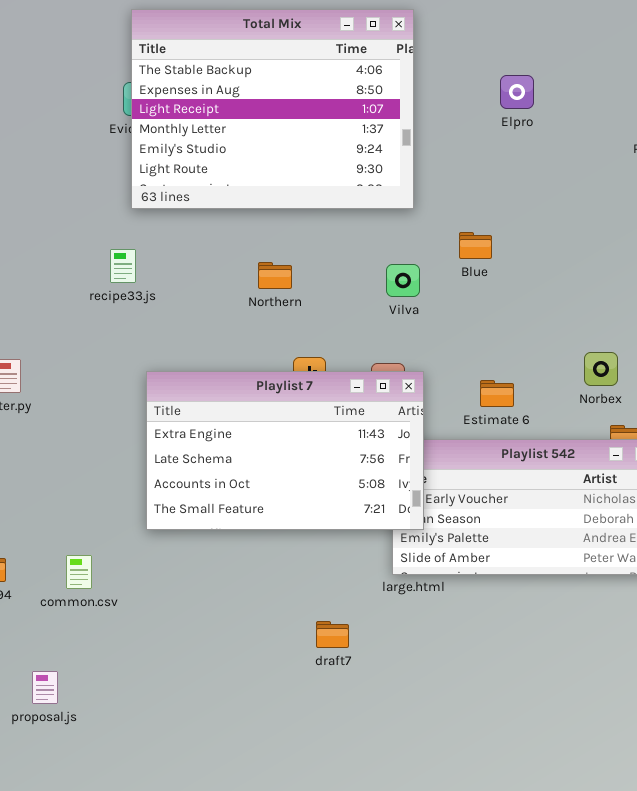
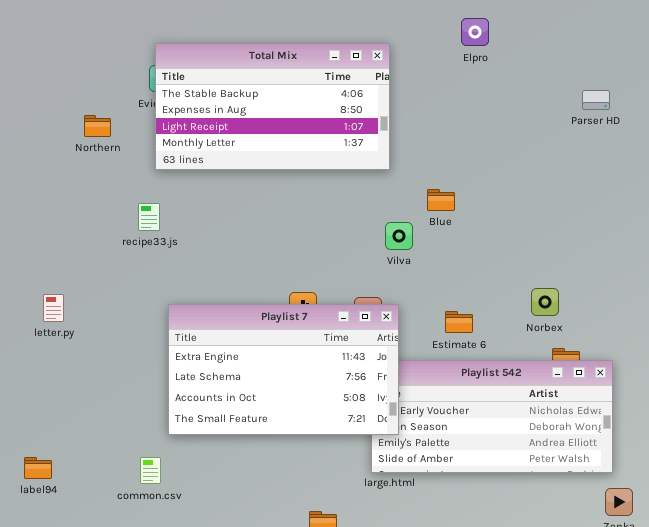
Total Mix: [131,9,414,209] -> [155,43,390,170], resized
Elpro: [500,75,534,109] -> [461,18,489,46], moved
Northern: [258,262,292,289] -> [84,115,111,137], moved
Vilva: [386,264,420,297] -> [385,222,413,250], moved
common.csv: [66,555,92,589] -> [140,457,161,484], moved

